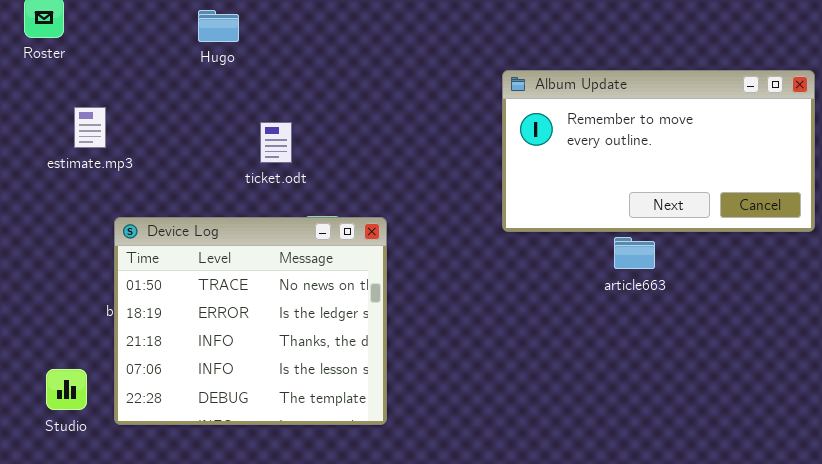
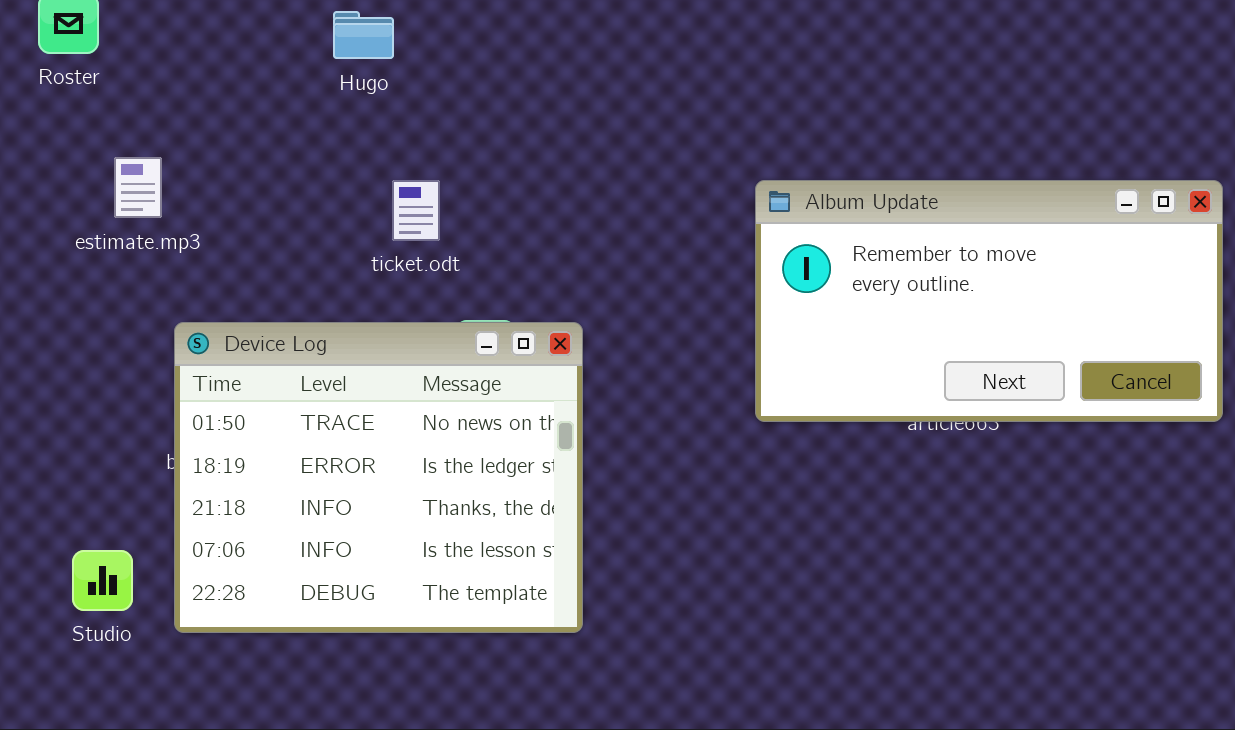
Hugo: [198,10,239,42] -> [333,11,394,59], moved
Album Update: [502,70,815,232] -> [755,180,1223,422], moved

